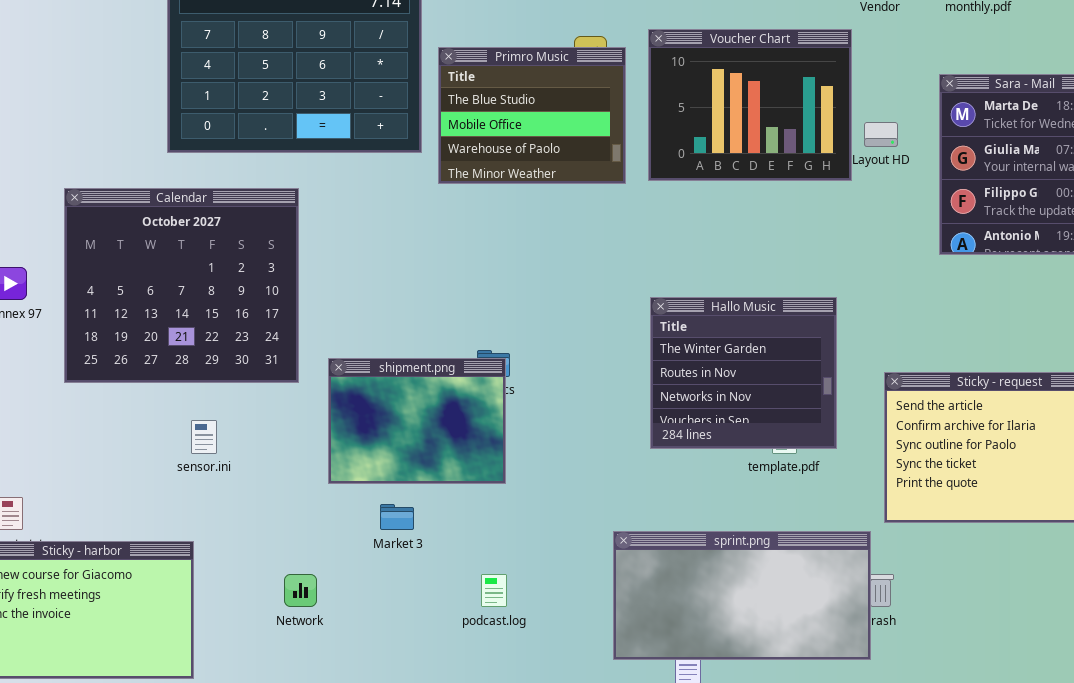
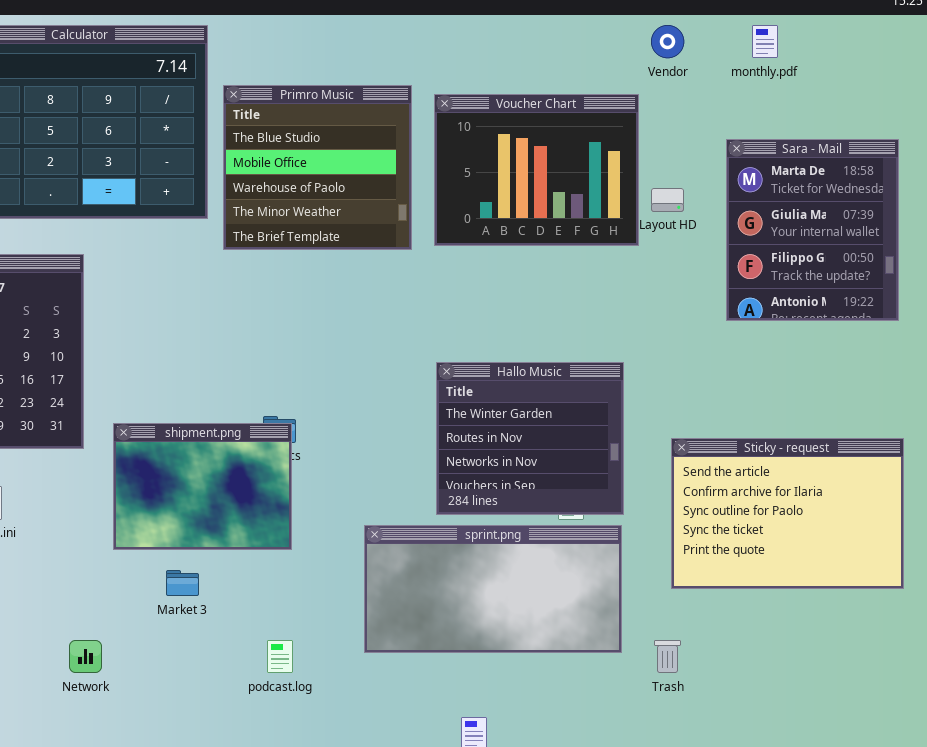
Primro Music: [438,47,626,184] -> [223,85,412,250], resized
sprint.png: [613,531,871,660] -> [364,525,622,653], moved

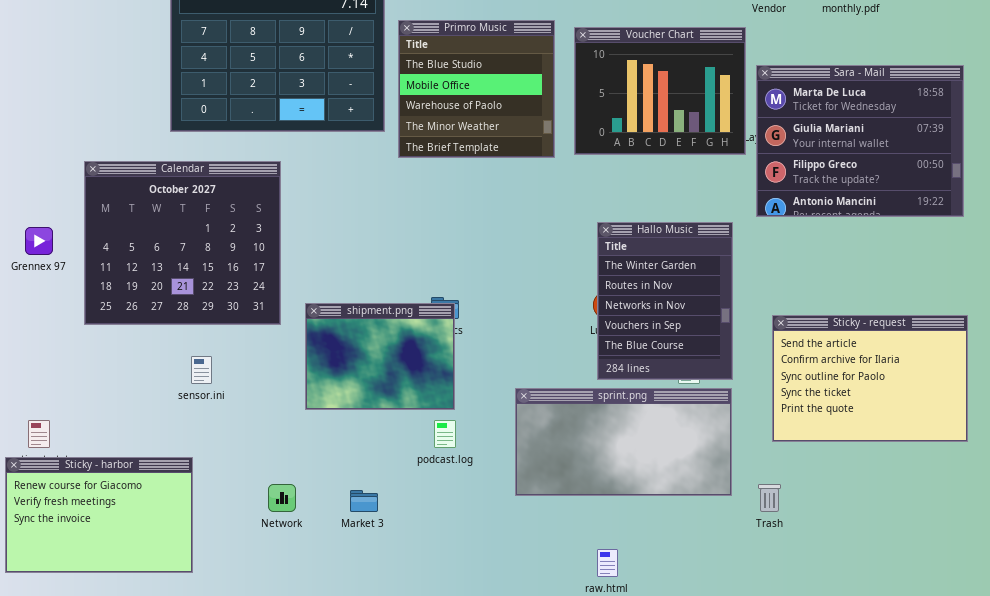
Sara - Mail: [726,139,899,321] -> [756,65,964,217], resized
Hallo Music: [436,362,624,515] -> [597,222,733,380], resized
Market 3: [166,570,199,596] -> [350,490,378,512], moved
podcast.log: [267,640,293,673] -> [434,420,456,448], moved

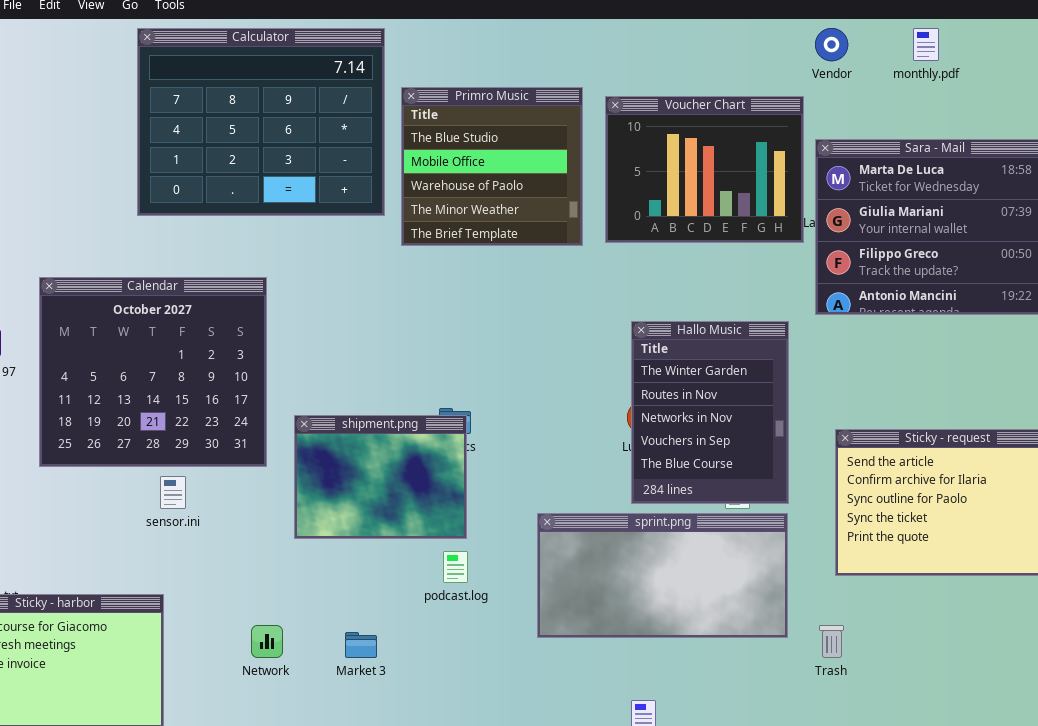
Calendar: [84,161,281,325] -> [39,277,267,467], moved

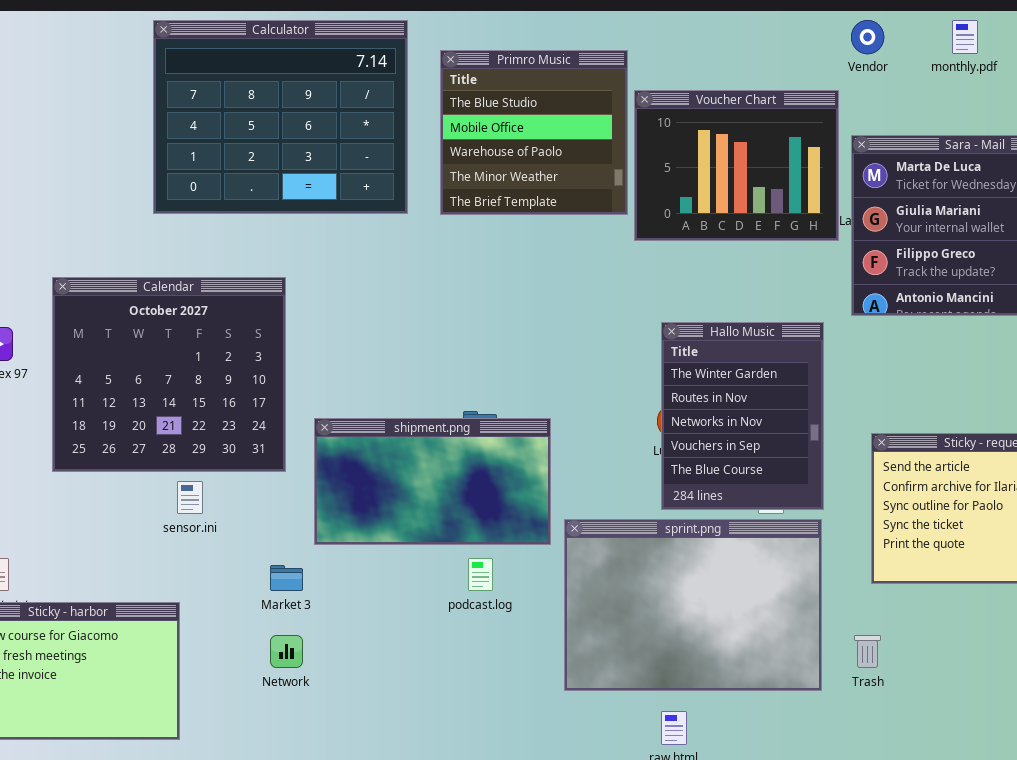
Primro Music: [401,87,583,246] -> [440,50,628,215], moved
shipment.png: [294,415,467,539] -> [314,418,551,545], resized
sprint.png: [537,513,788,638] -> [564,519,822,691], resized
Market 3: [345,632,377,658] -> [270,565,303,591], moved

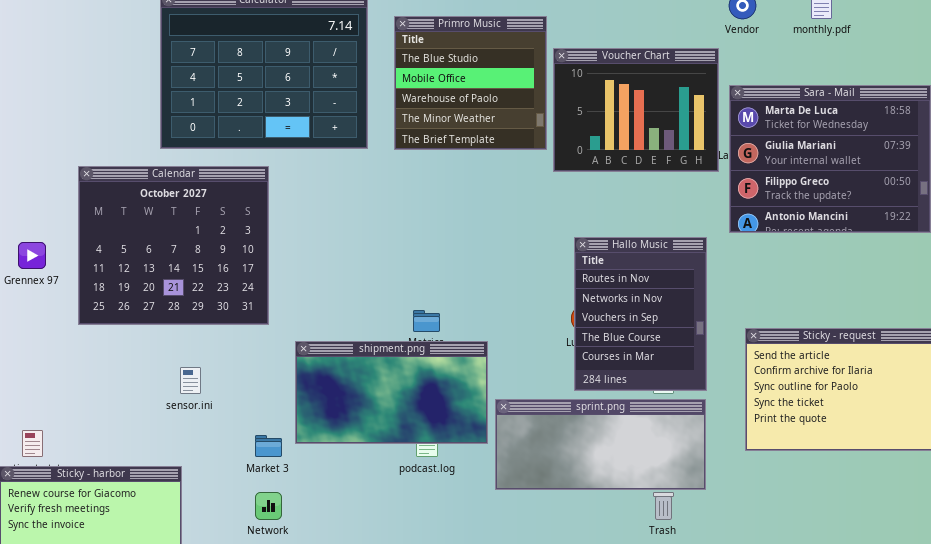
Calendar: [52,277,286,472] -> [78,166,269,325], moved
Hallo Music: [661,322,824,510] -> [574,237,707,391], scrolled down 1 row
shipment.png: [314,418,551,545] -> [295,341,488,444], moved
sprint.png: [564,519,822,691] -> [495,399,706,490], resized
Trash: [854,635,881,668] -> [653,492,674,520], moved

